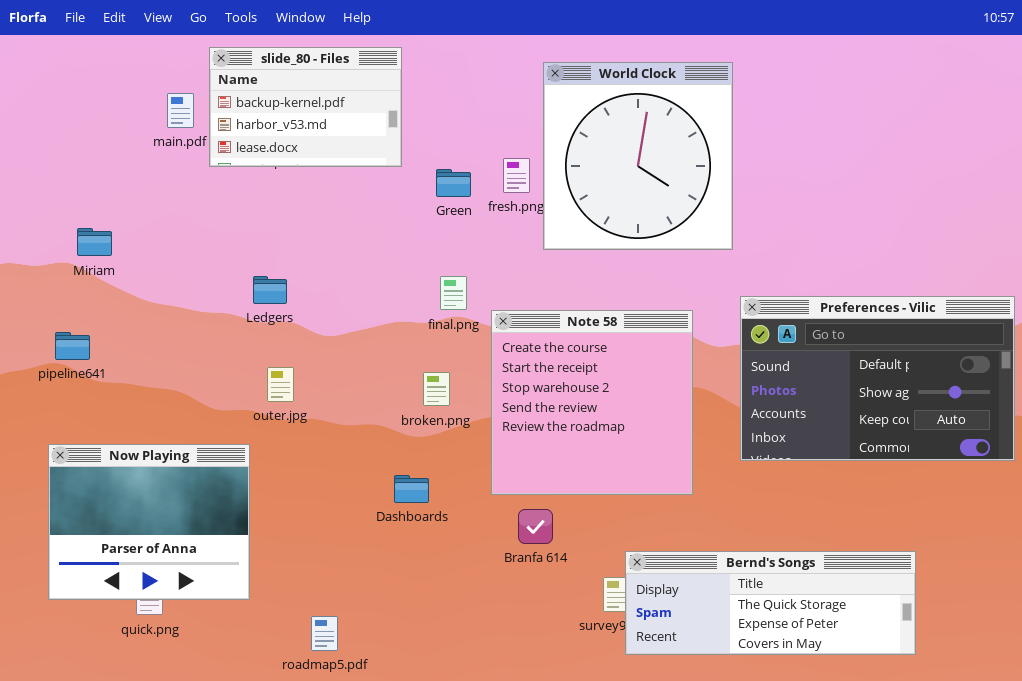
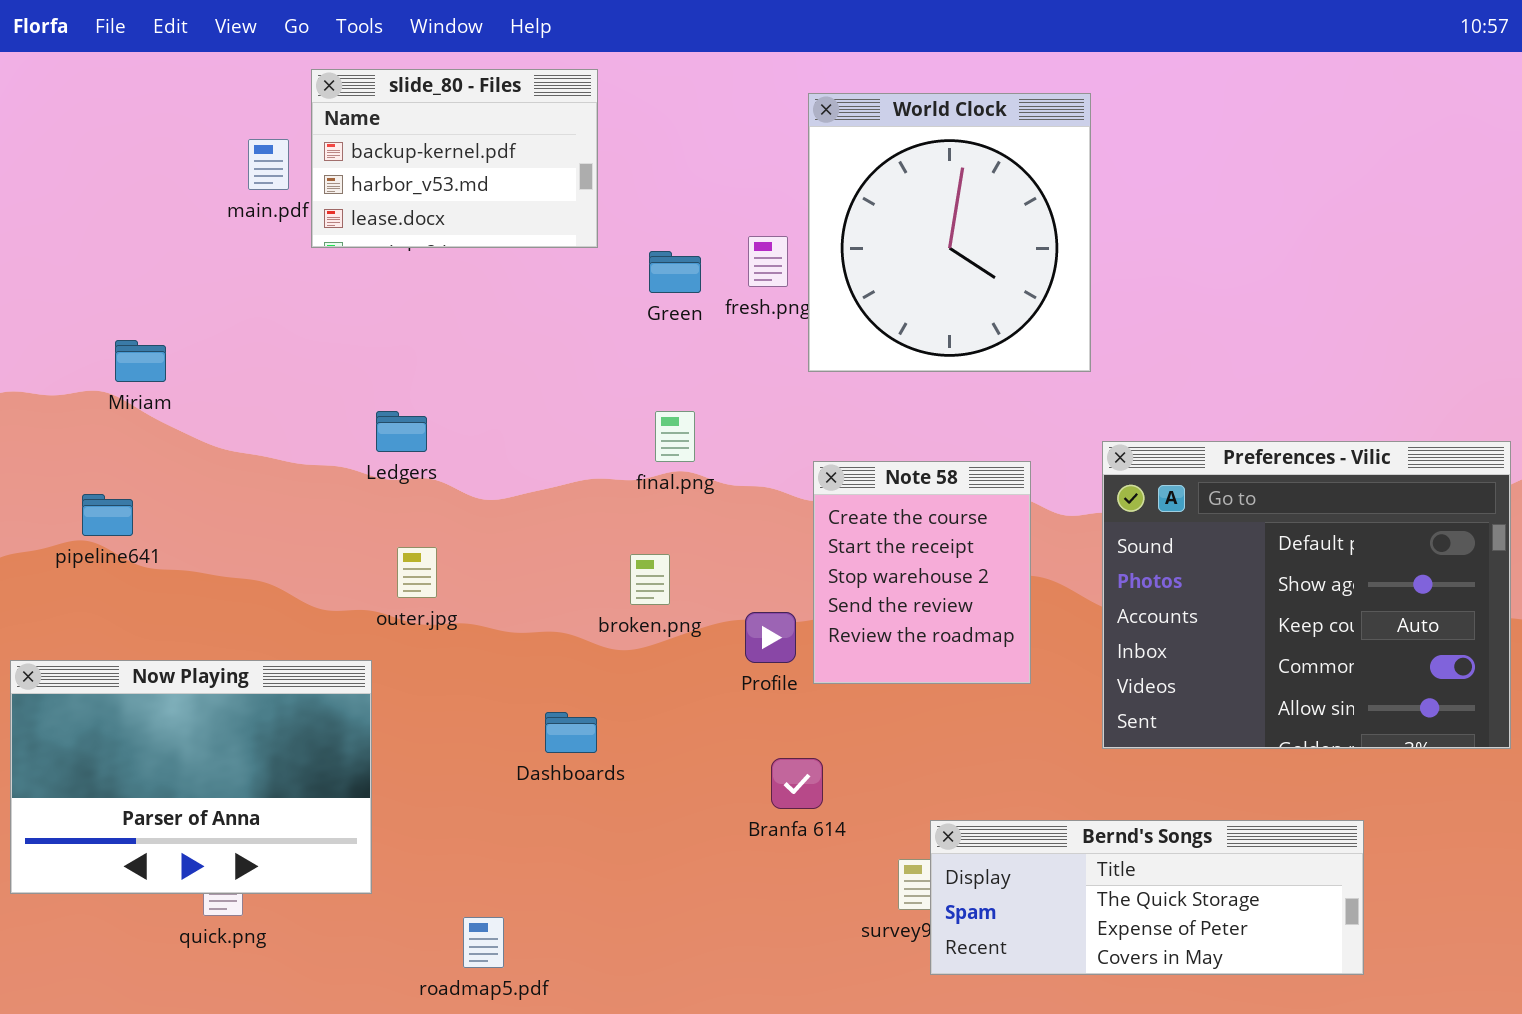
Preferences - Vilic: [740,296,1015,461] -> [1102,441,1511,749], resized
Note 58: [491,310,693,495] -> [813,461,1031,684], resized
Now Playing: [48,444,250,600] -> [10,660,372,894], resized
Dashboards: [394,475,429,503] -> [545,712,597,753], moved

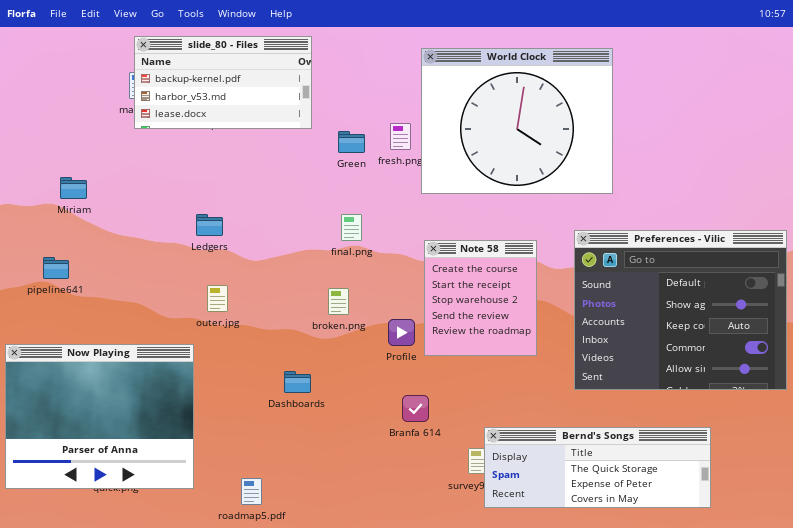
slide_80 - Files: [311,69,598,248] -> [134,36,312,129], resized
World Clock: [808,93,1091,372] -> [421,48,613,194], resized
Now Playing: [10,660,372,894] -> [5,344,194,489], resized

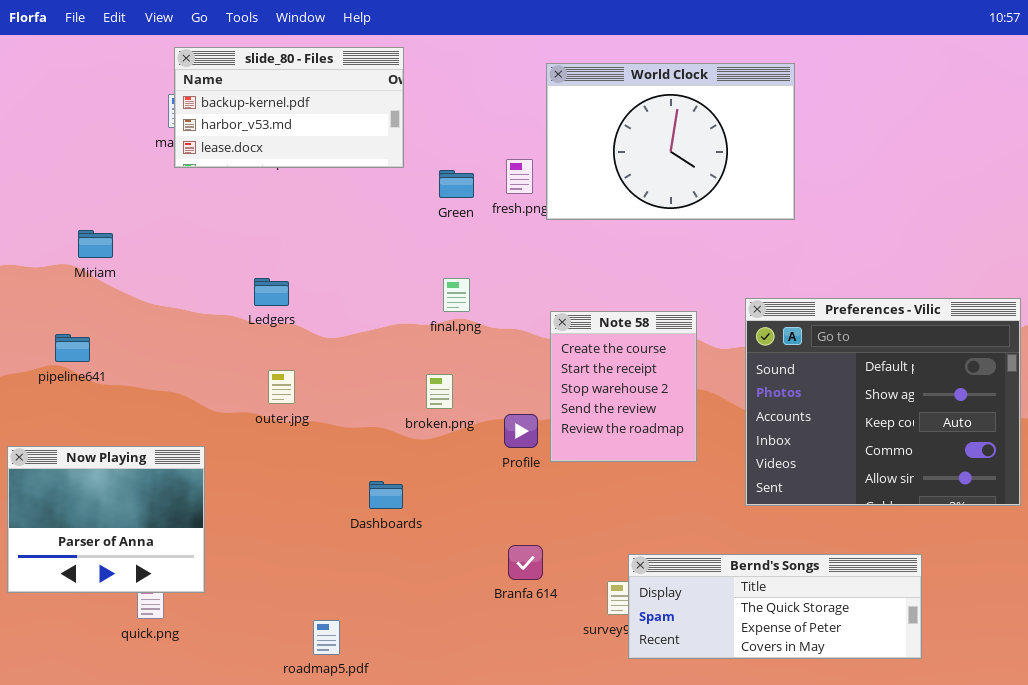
World Clock: [421,48,613,194] -> [546,63,795,220], resized
Now Playing: [5,344,194,489] -> [7,446,205,593], resized
Branfa 614: [402,395,429,422] -> [508,545,543,580], moved

